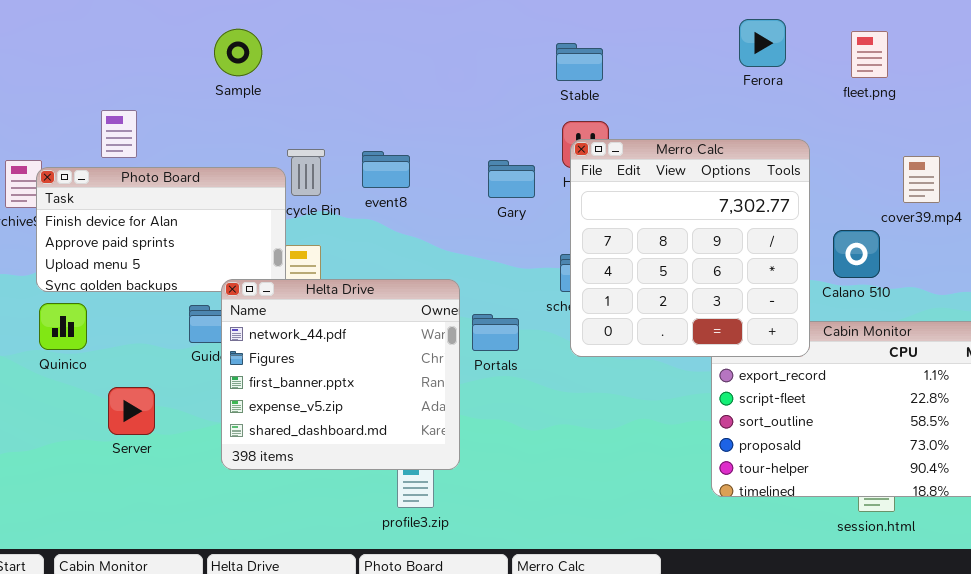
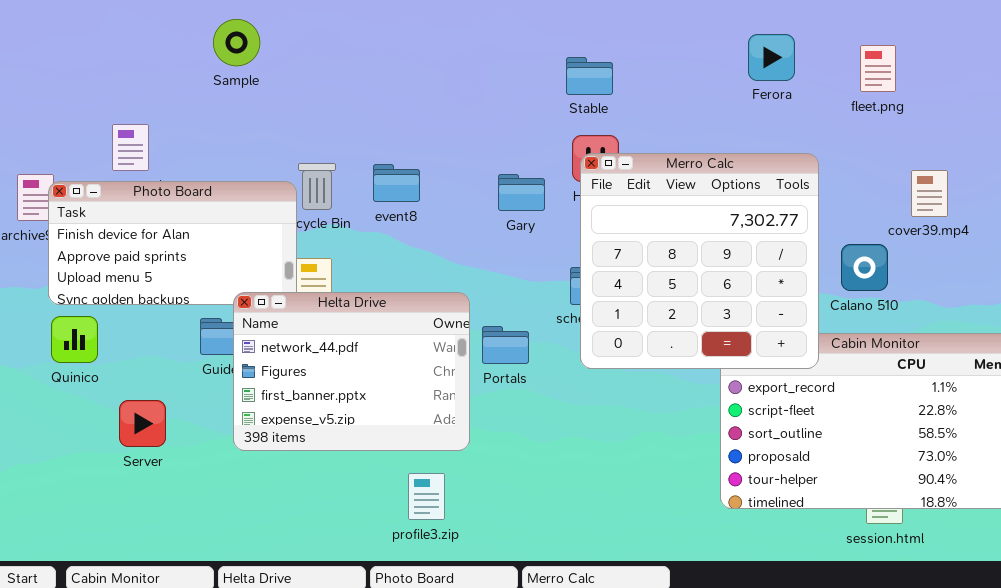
Sample: [214,29,262,76] -> [213,19,260,66], moved
Helta Drive: [221,279,460,470] -> [233,292,470,451], resized

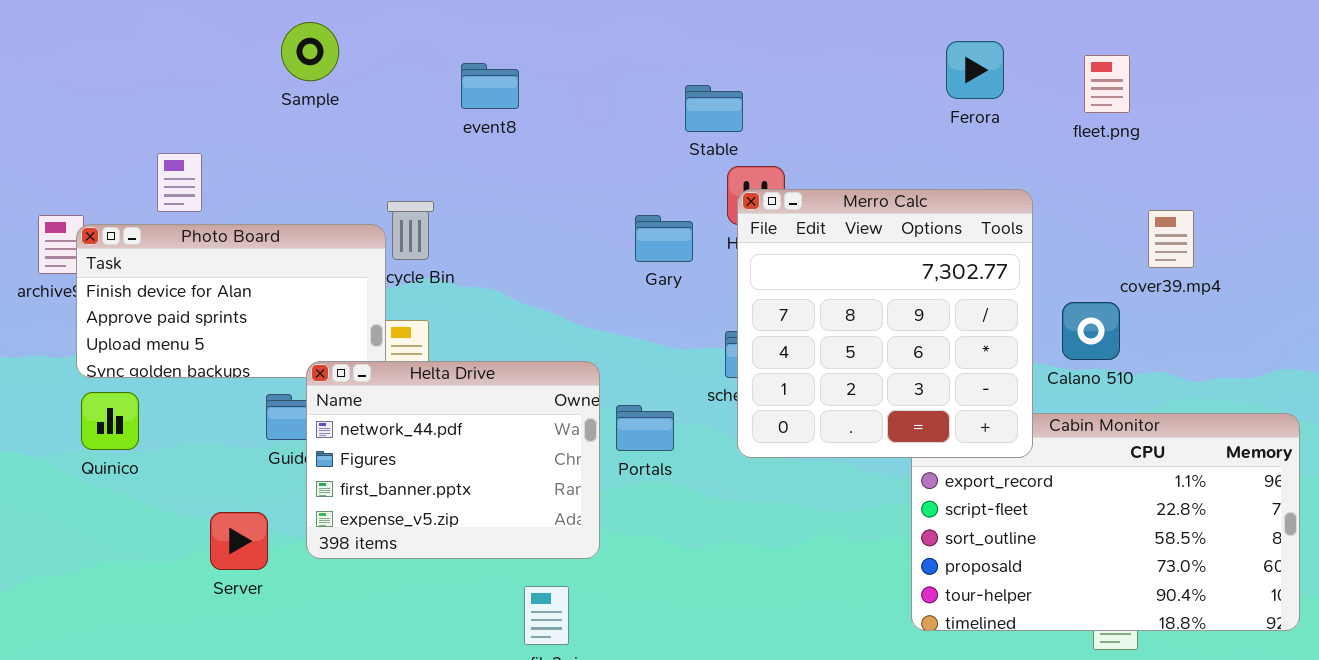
Stable: [566,57,613,95] -> [685,85,743,132], moved
event8: [373,164,420,202] -> [461,63,519,109], moved
Server: [119,400,166,447] -> [210,512,268,570], moved

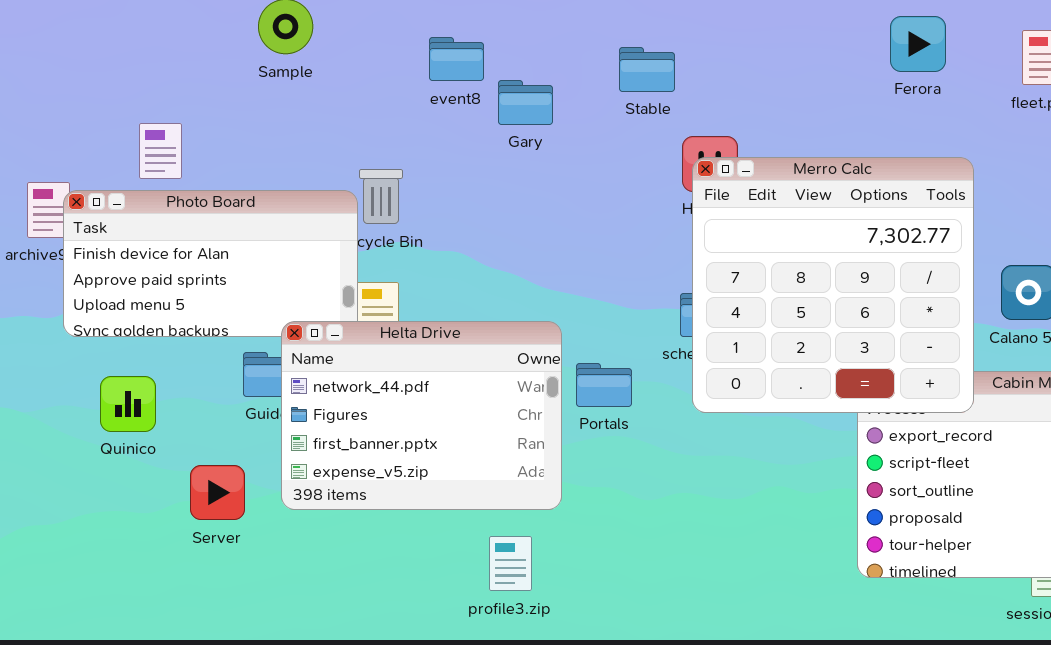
Stable: [685,85,743,132] -> [619,47,675,92], moved
Gary: [635,215,693,262] -> [498,80,553,125], moved
Quinico: [81,392,139,450] -> [100,376,156,432], moved

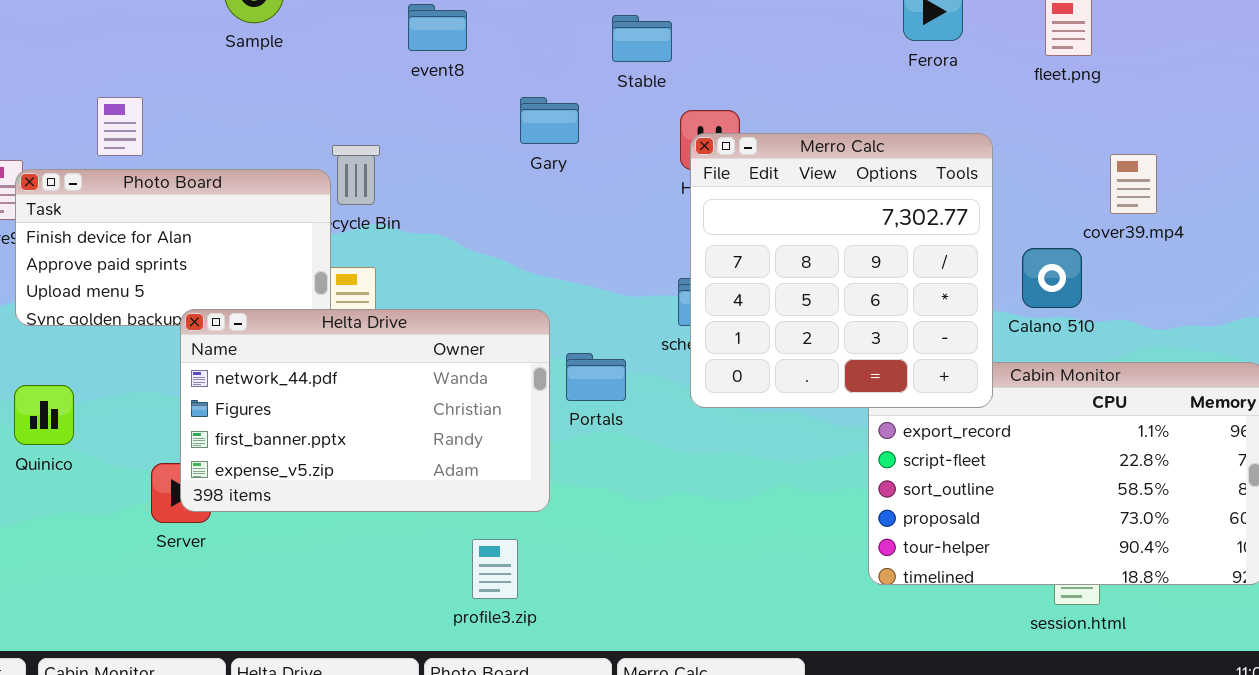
Gary: [498,80,553,125] -> [520,97,579,144], moved
Helta Drive: [281,321,562,510] -> [180,309,550,512], resized
Quinico: [100,376,156,432] -> [14,385,74,445], moved

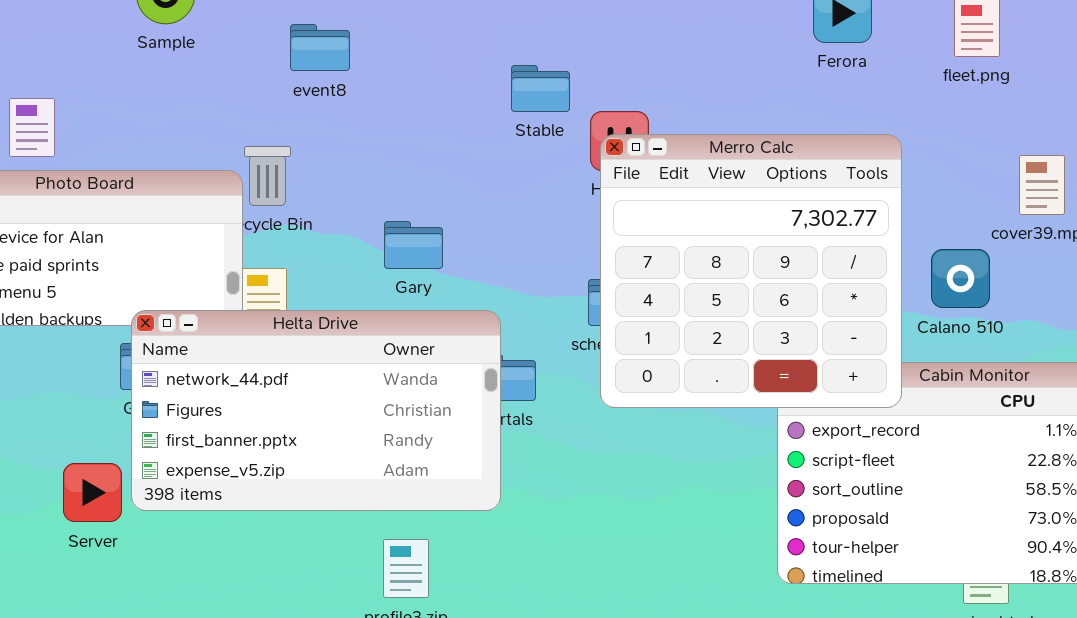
event8: [408,4,467,51] -> [290,24,350,71], moved
Stable: [612,15,672,62] -> [511,65,570,112], moved
Gary: [520,97,579,144] -> [384,221,443,269], moved
Helta Drive: [180,309,550,512] -> [131,310,501,511], moved

